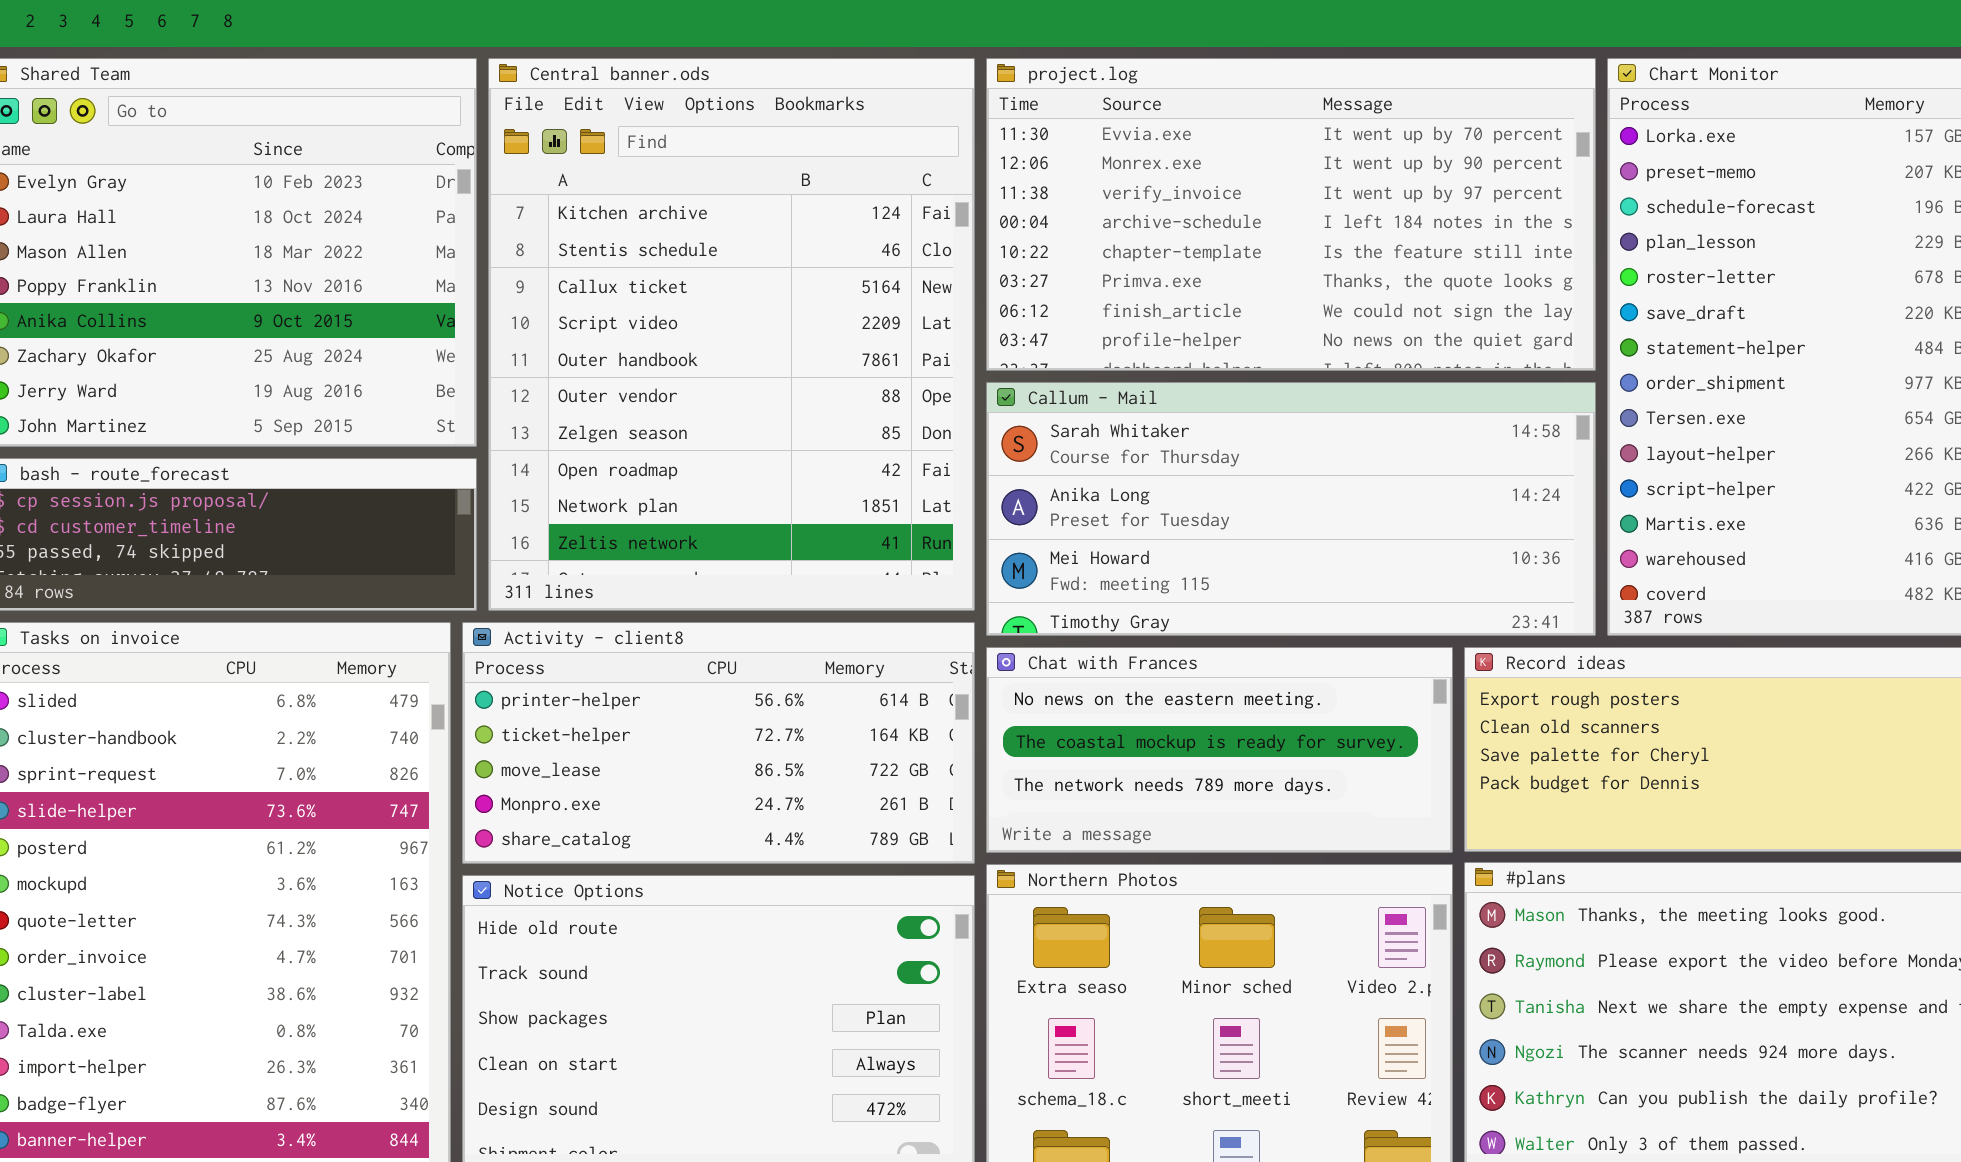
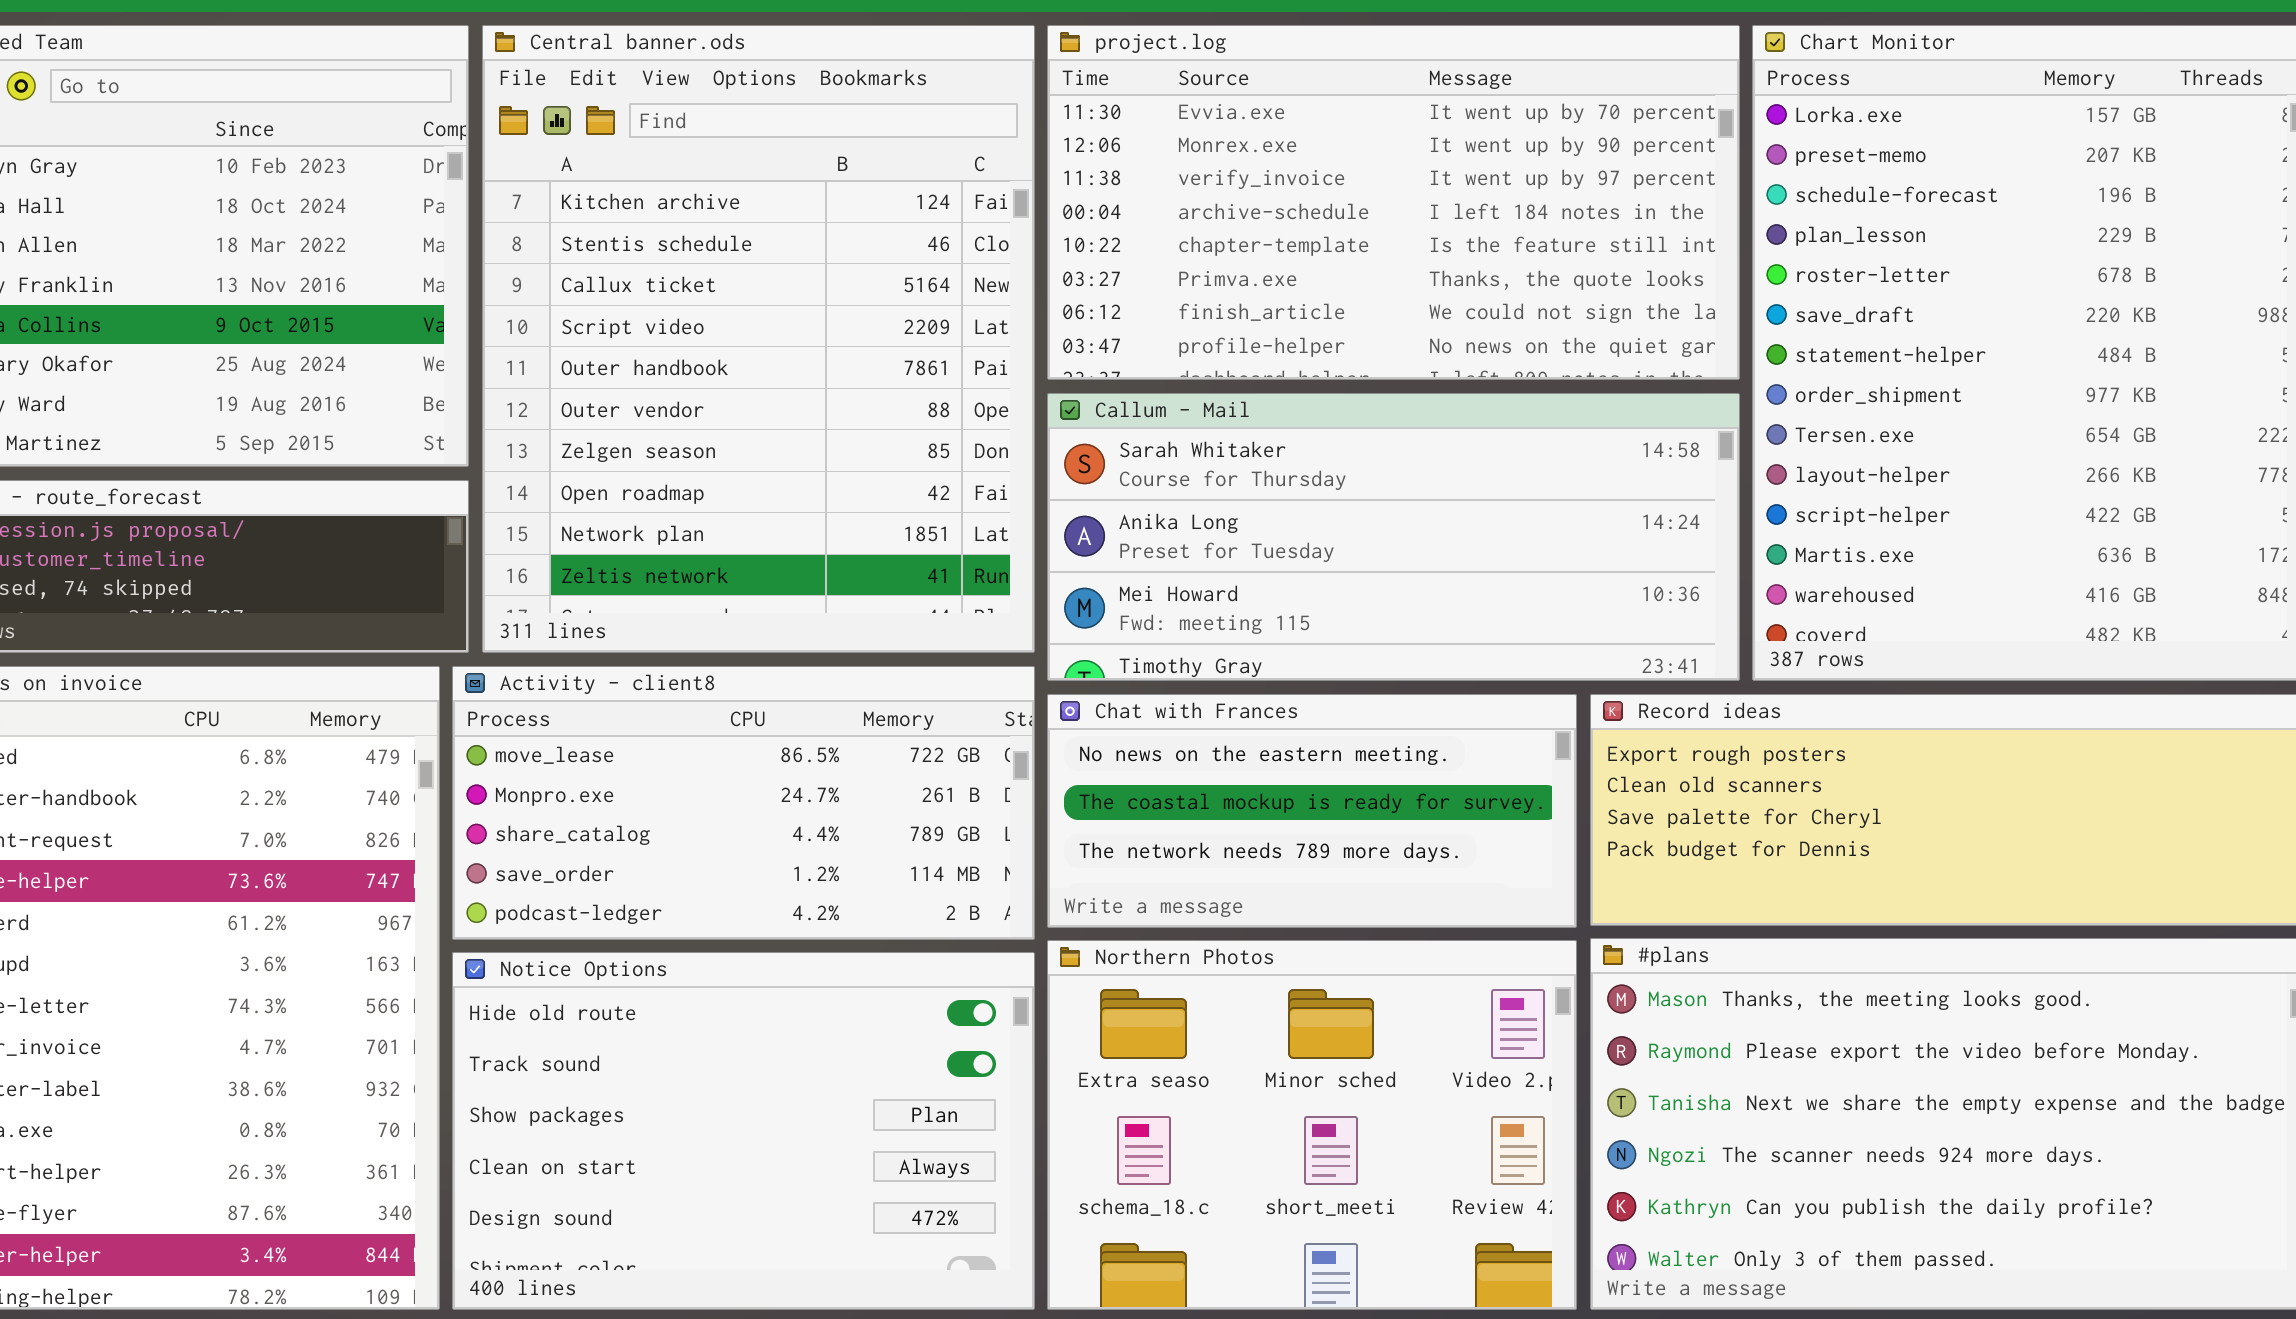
Activity - client8: [462,622,975,864] -> [452,666,1035,940], scrolled down 2 rows

